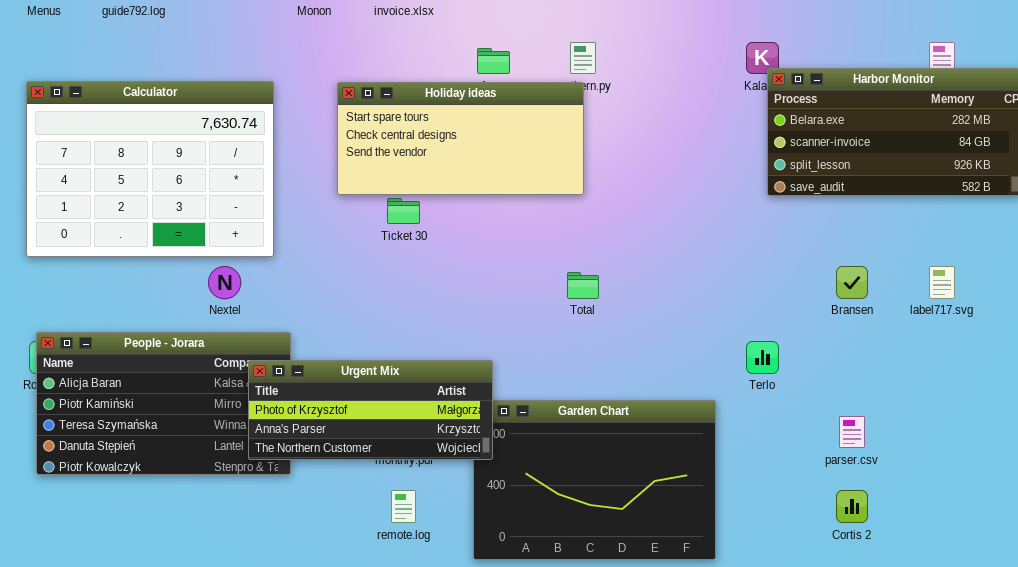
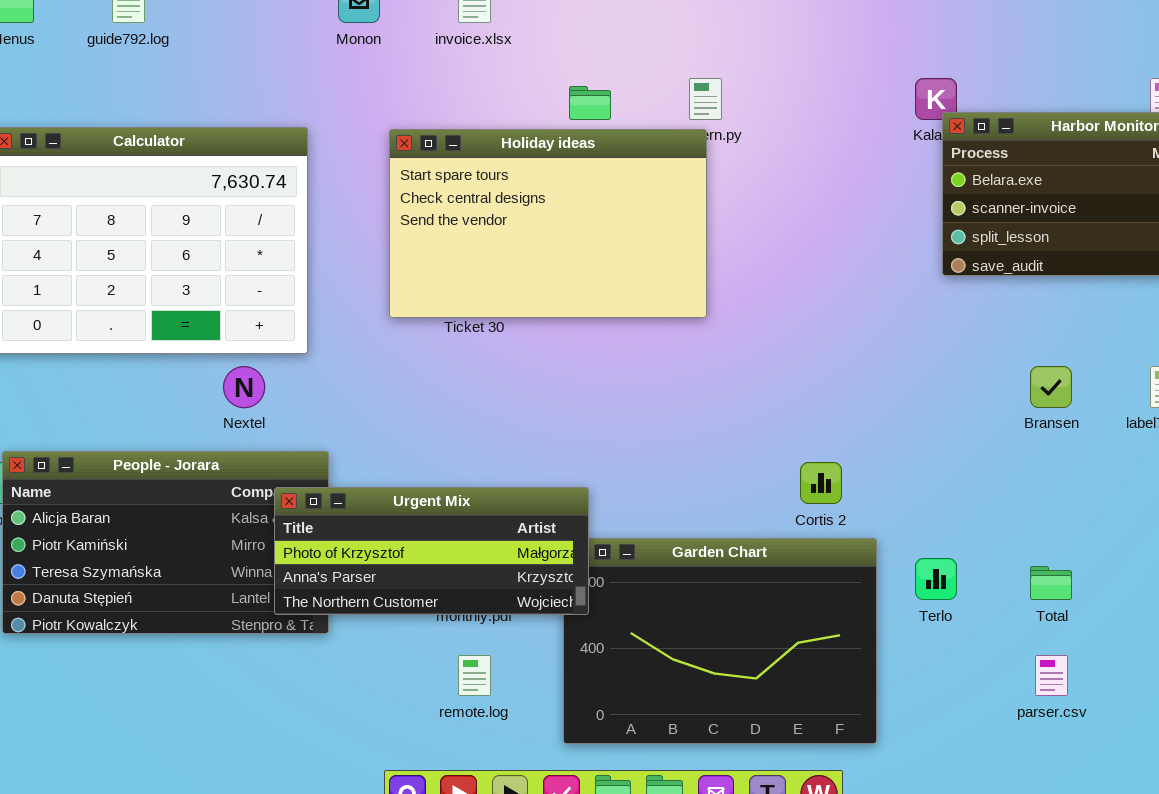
Holiday ideas: [337,82,584,195] -> [389,129,707,318], resized
Total: [567,272,599,299] -> [1030,566,1072,600], moved
Terlo: [746,341,779,374] -> [915,558,957,600], moved
parser.csv: [839,416,865,448] -> [1035,655,1068,696], moved
Cortis 2: [836,490,868,523] -> [800,462,842,504], moved

